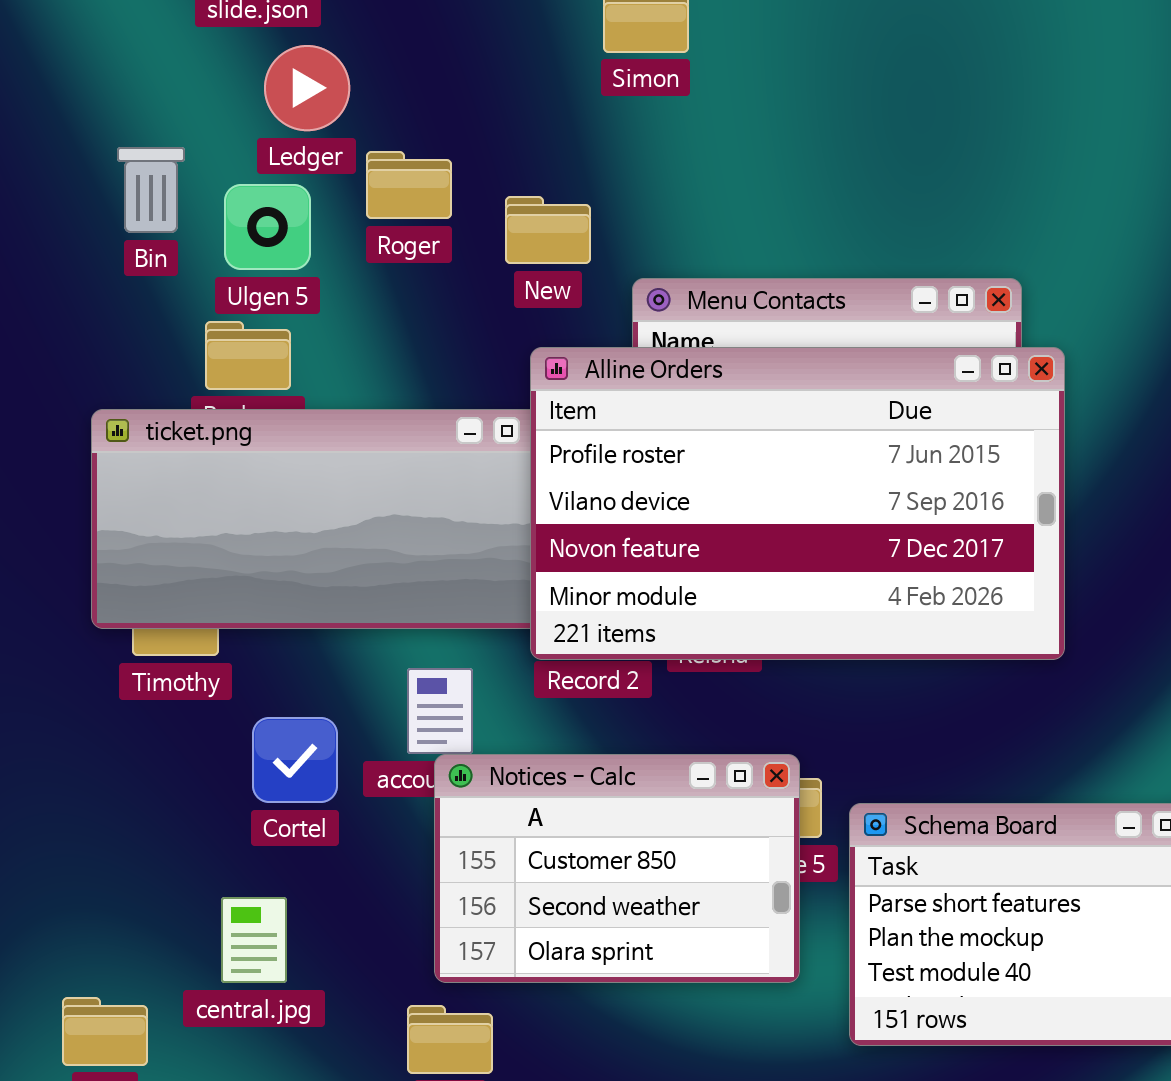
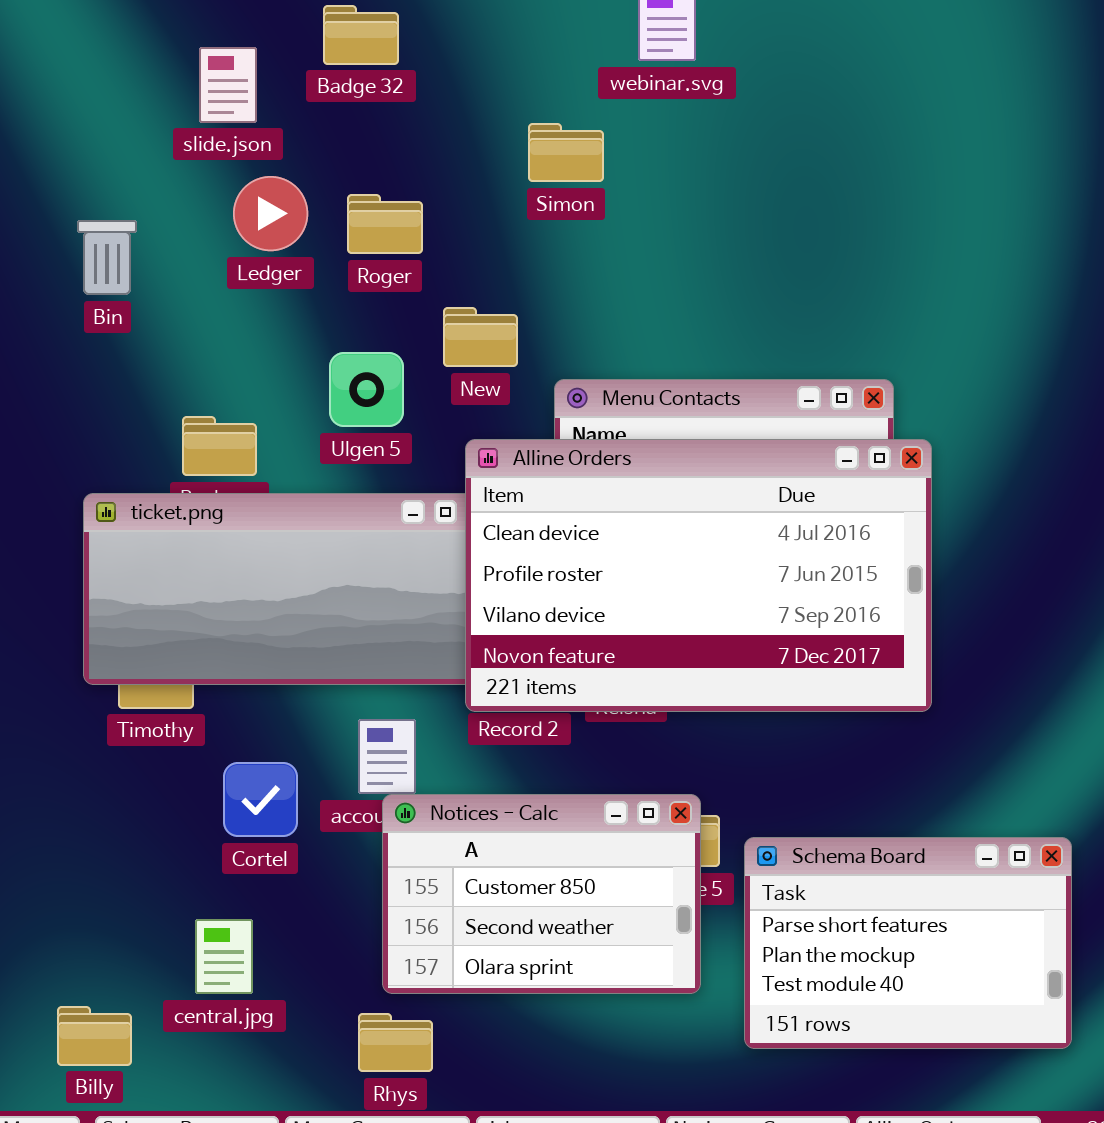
Bin: [117,147,185,233] -> [77,220,137,295], moved
Roger: [366,151,452,219] -> [347,194,423,254], moved
Ulgen 5: [224,184,311,270] -> [329,352,404,427], moved
Alline Orders: [530,347,1065,660] -> [465,439,932,712], scrolled up 1 row

